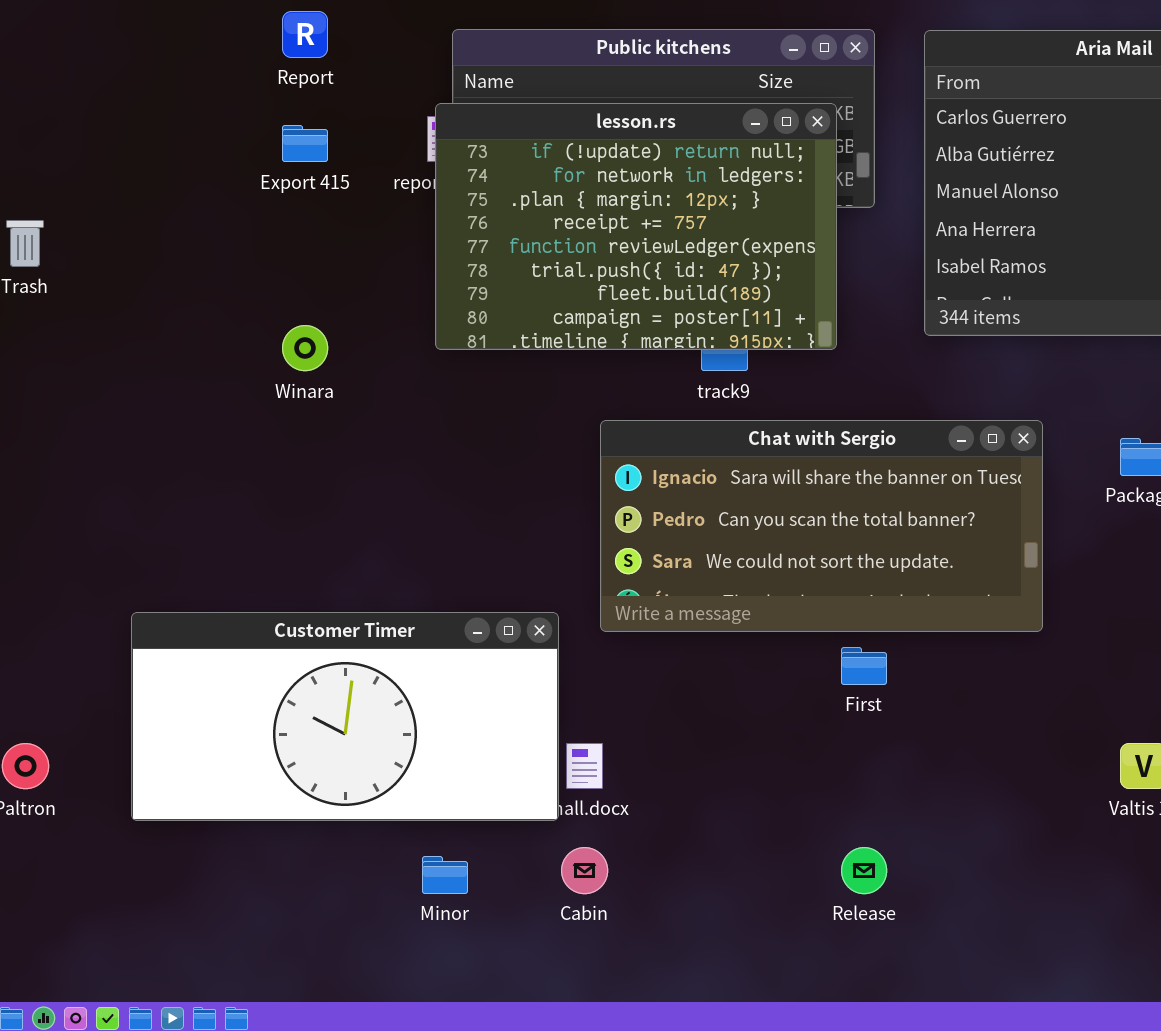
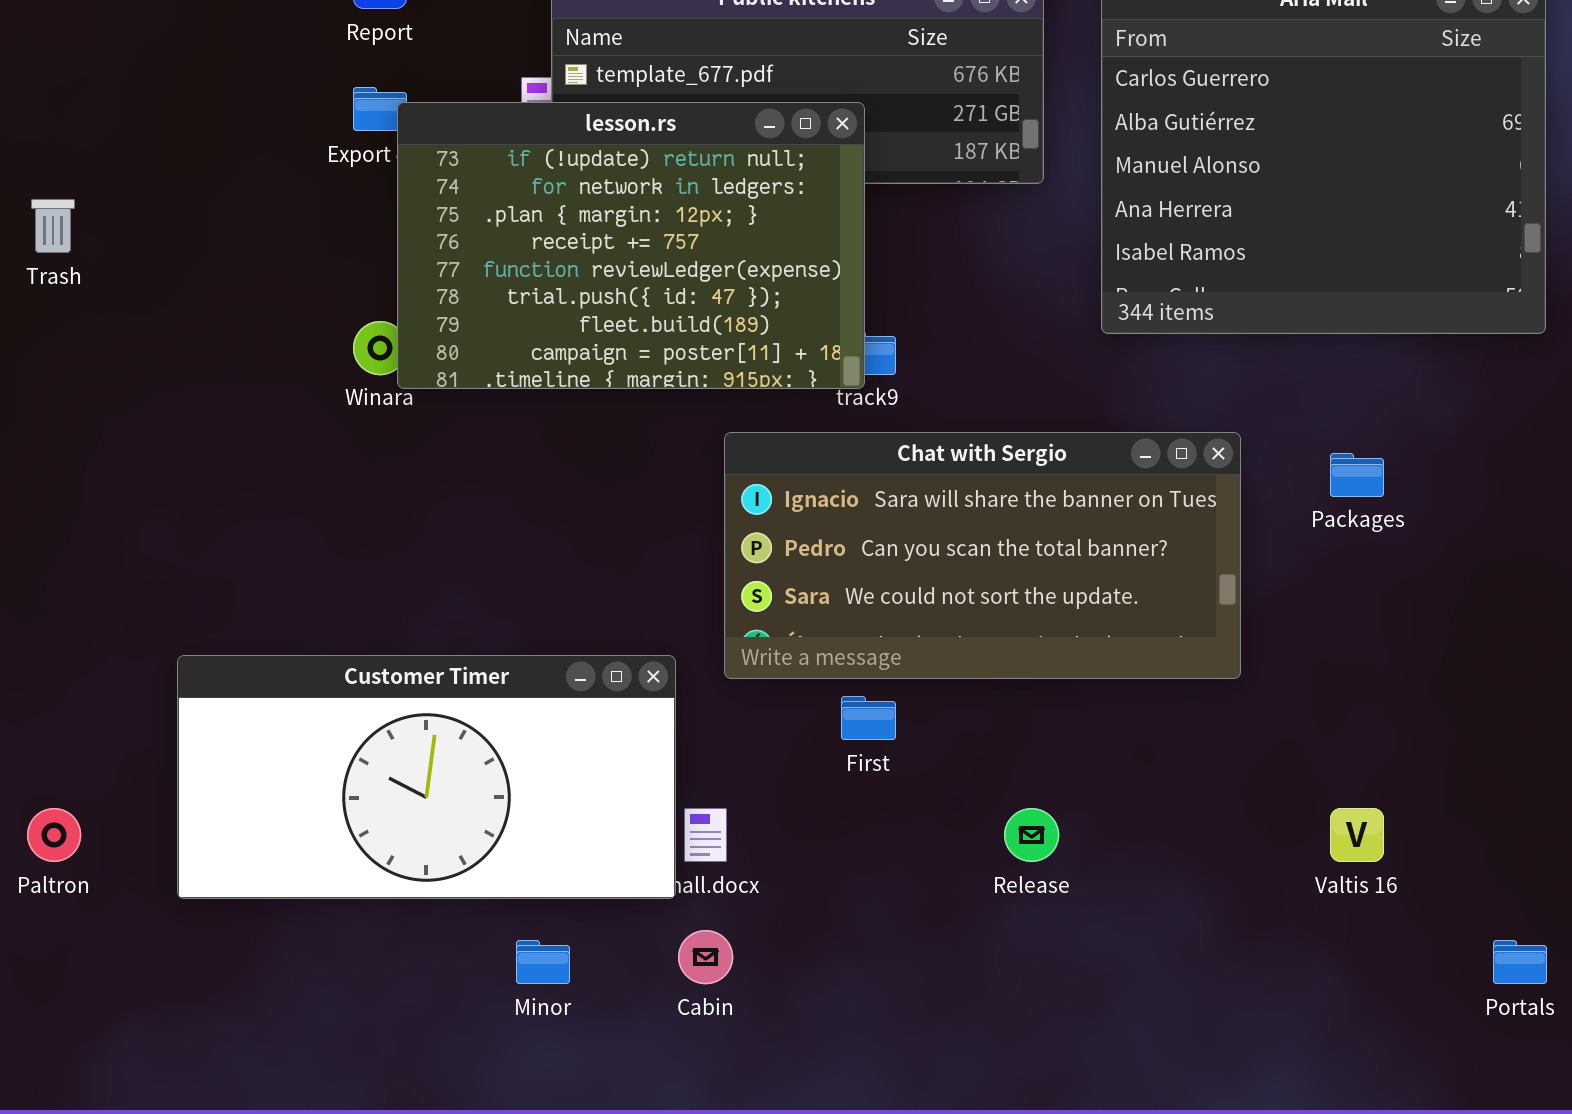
lesson.rs: [435,103,837,350] -> [397,102,865,389], moved
First: [841,647,887,685] -> [841,696,896,740], moved
Release: [841,847,887,894] -> [1004,808,1059,862], moved

